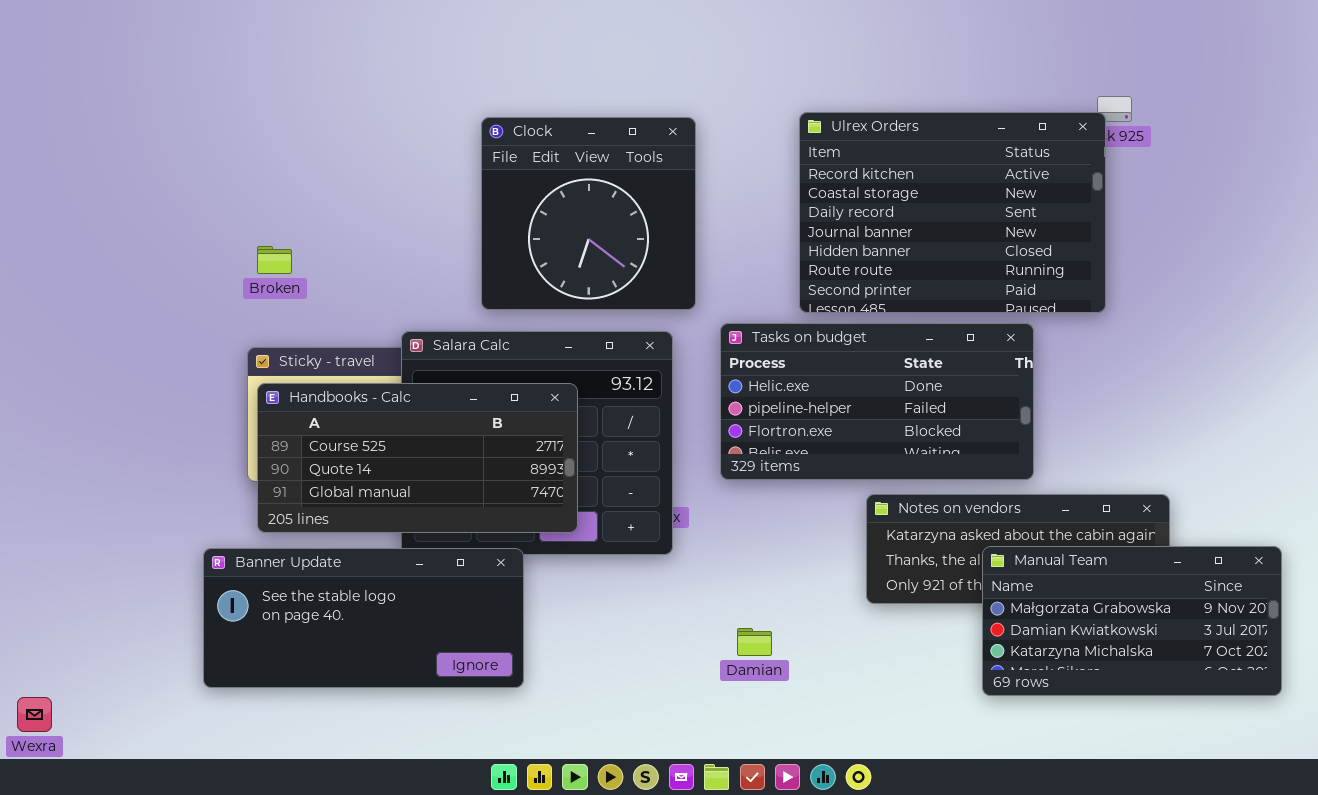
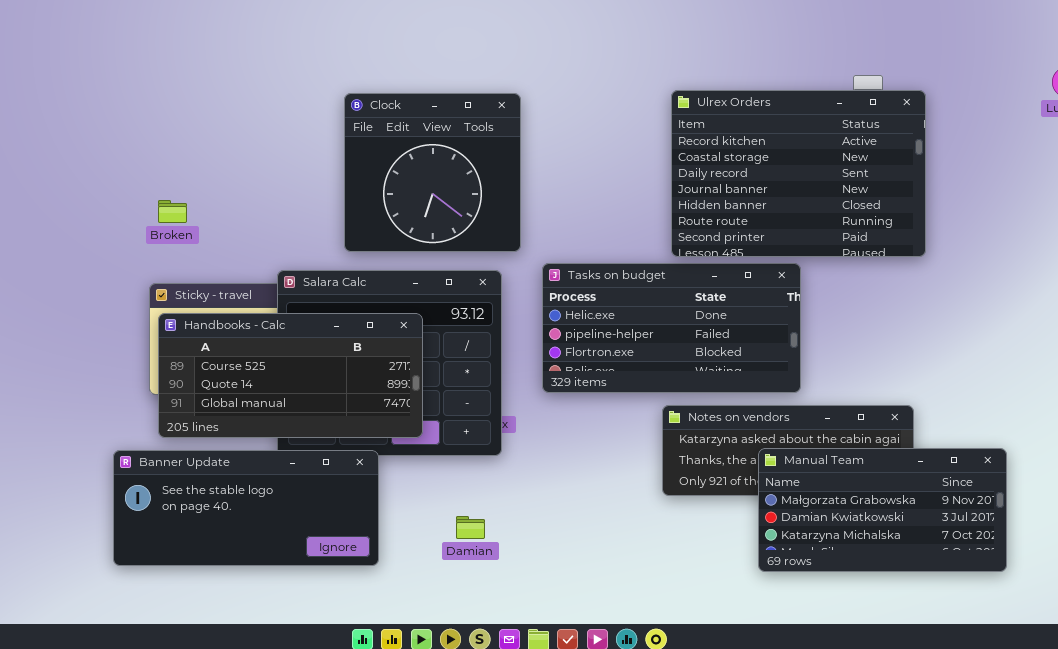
Ulrex Orders: [799,112,1106,313] -> [671,90,926,257], moved
Damian: [737,628,772,656] -> [456,516,485,539], moved

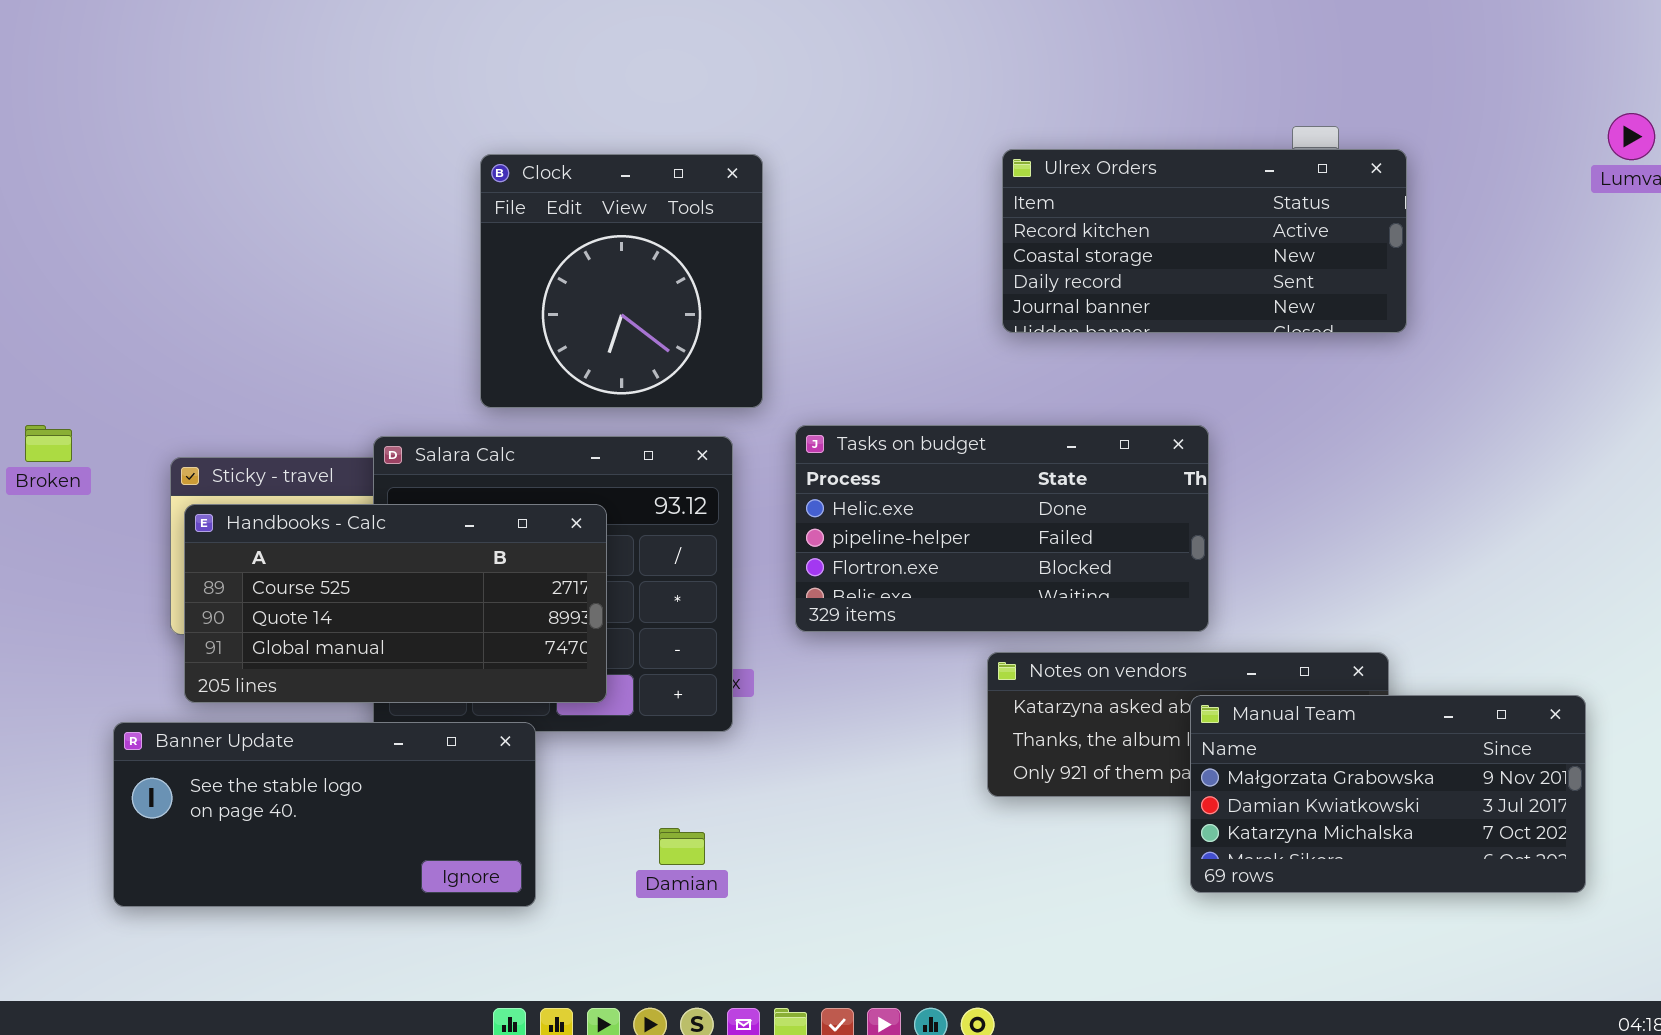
Ulrex Orders: [671,90,926,257] -> [1002,149,1407,333], resized
Broken: [158,200,187,223] -> [25,425,72,462], moved
Manual Team: [758,448,1007,572] -> [1190,695,1586,893], moved

